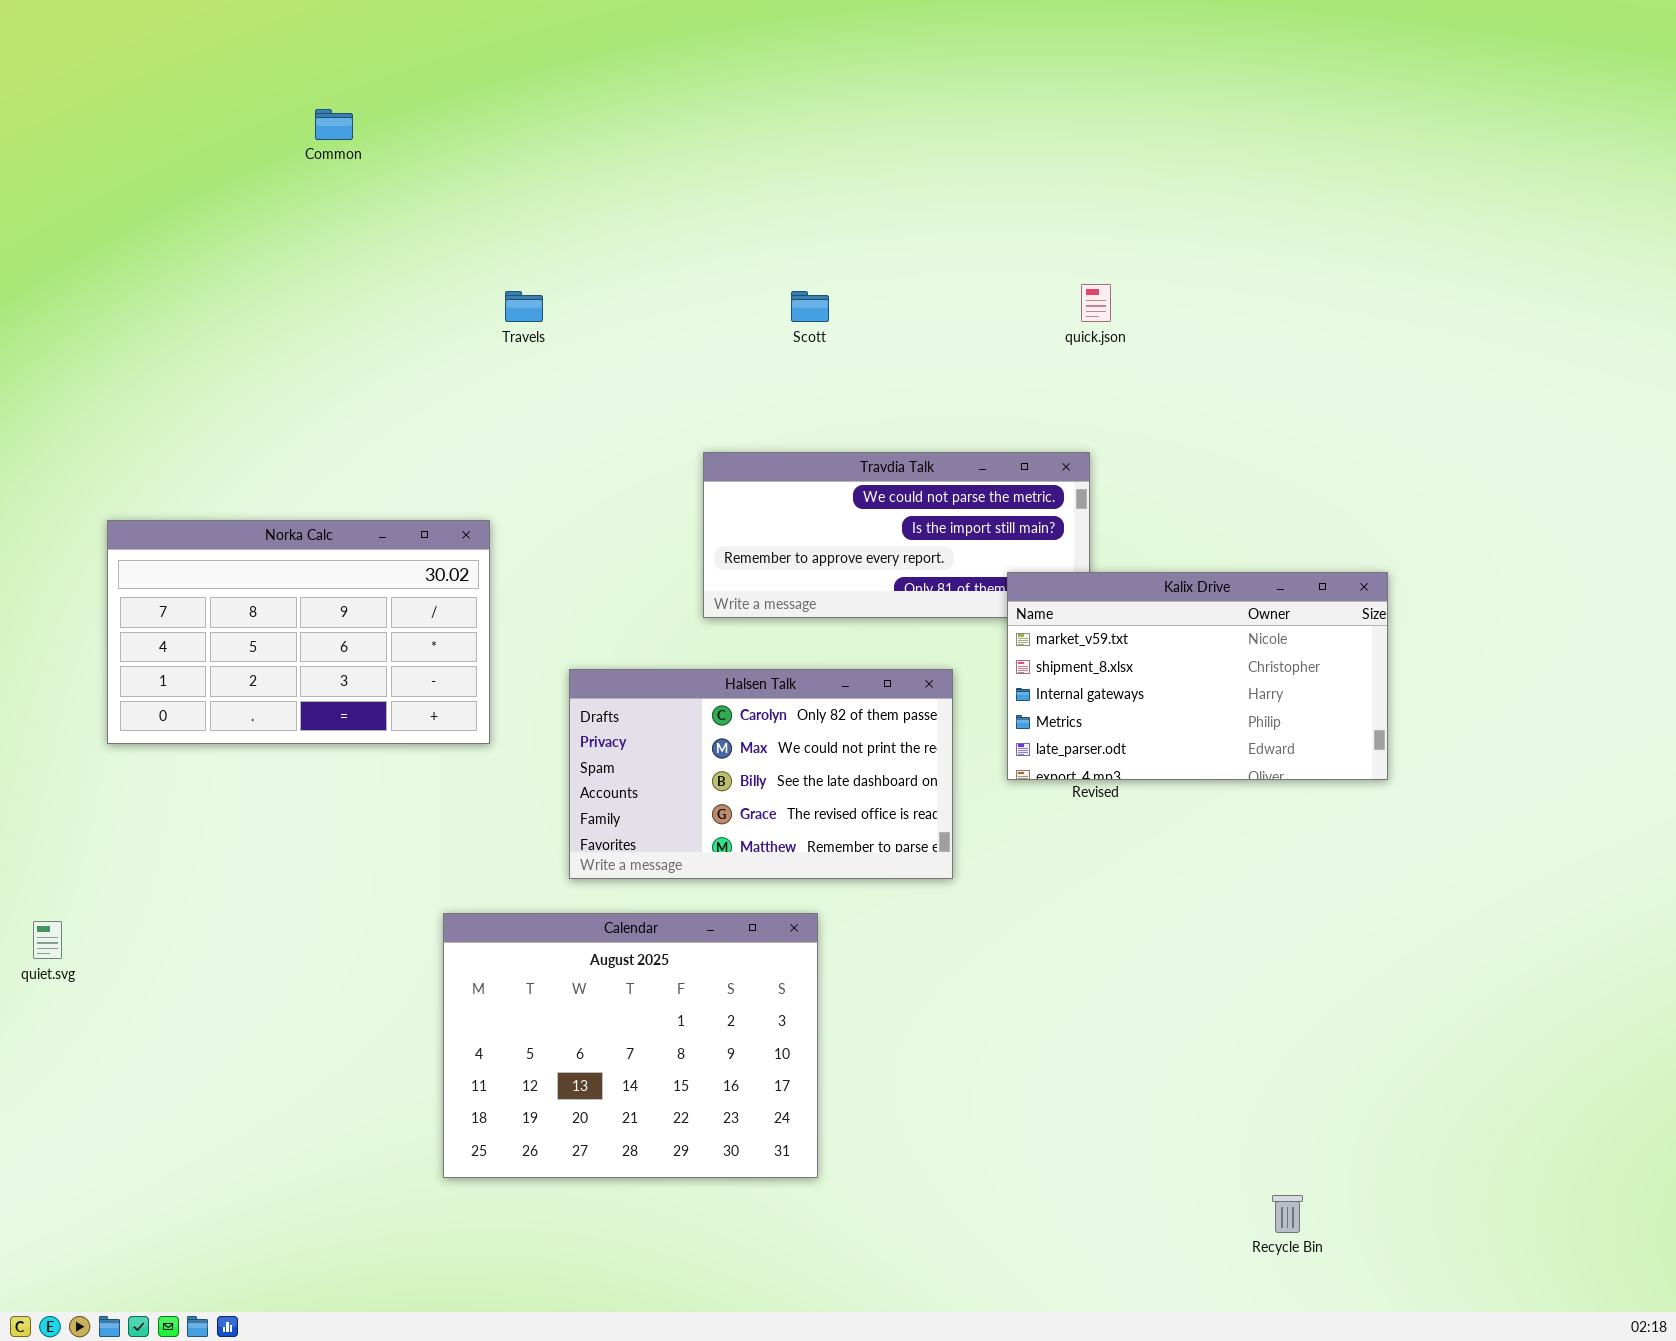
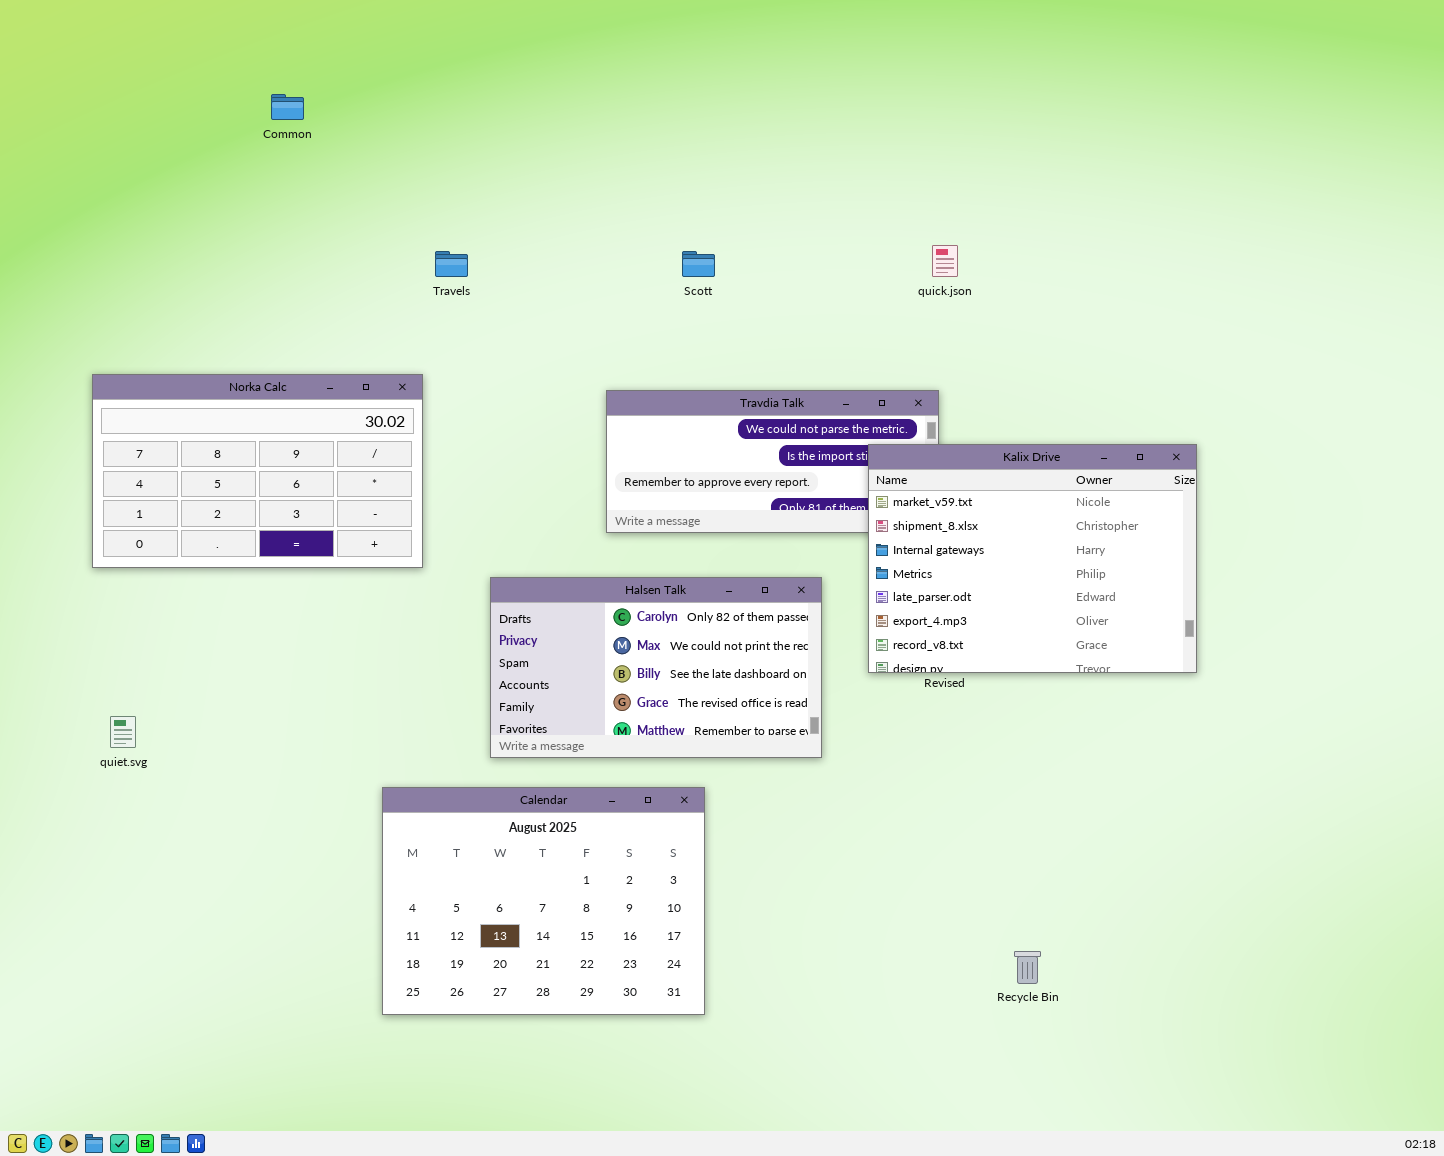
Norka Calc: [107,520,490,744] -> [92,374,423,568], moved
Kalix Drive: [1007,572,1388,780] -> [868,444,1197,673], resized
quiet.svg: [33,921,62,959] -> [110,716,136,748], moved
Recycle Bin: [1272,1195,1303,1233] -> [1014,951,1041,984], moved

